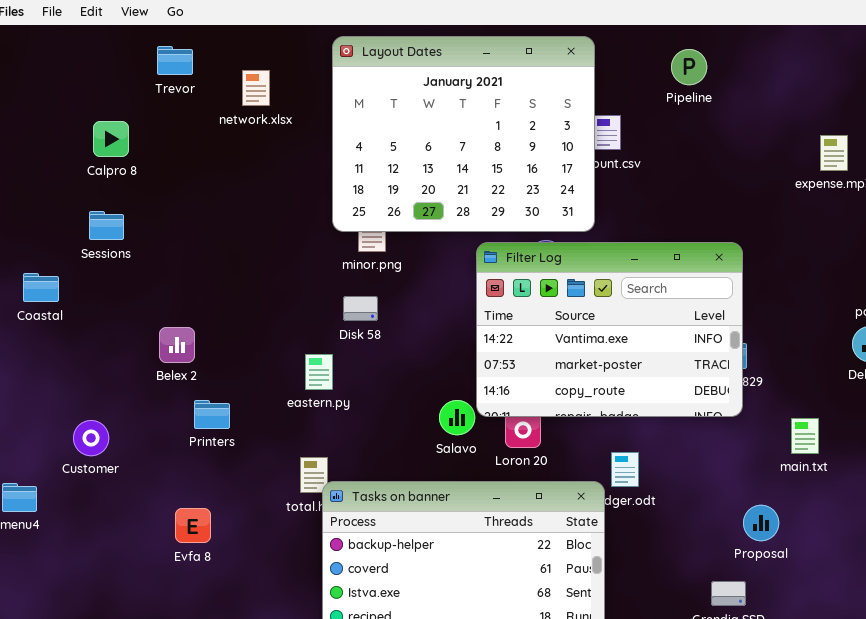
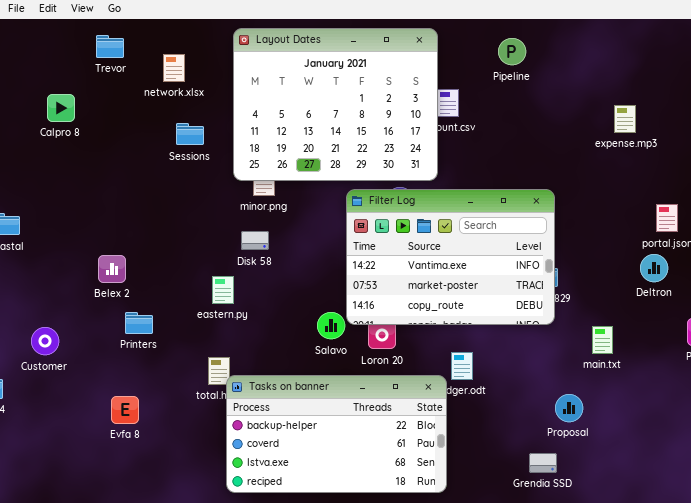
Sessions: [89,211,124,240] -> [176,123,204,145], moved

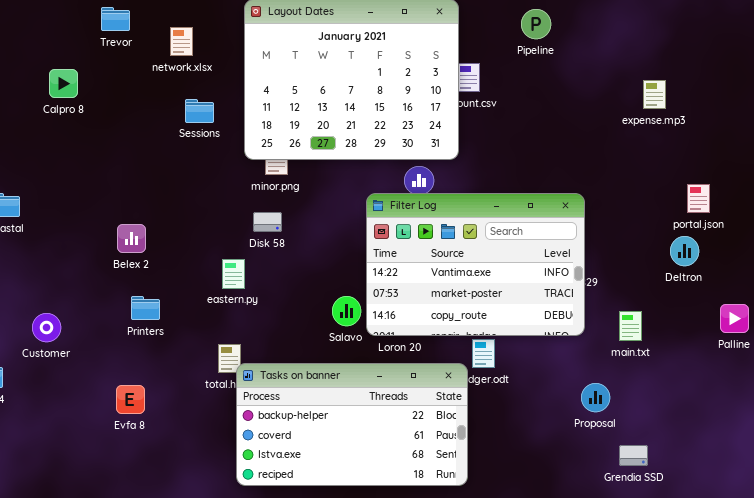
Filter Log: [346,189,555,325] -> [366,193,585,336], moved
Belex 2: [98,255,126,283] -> [117,224,146,253], moved
Grendia SSD: [529,453,557,473] -> [619,445,648,466], moved

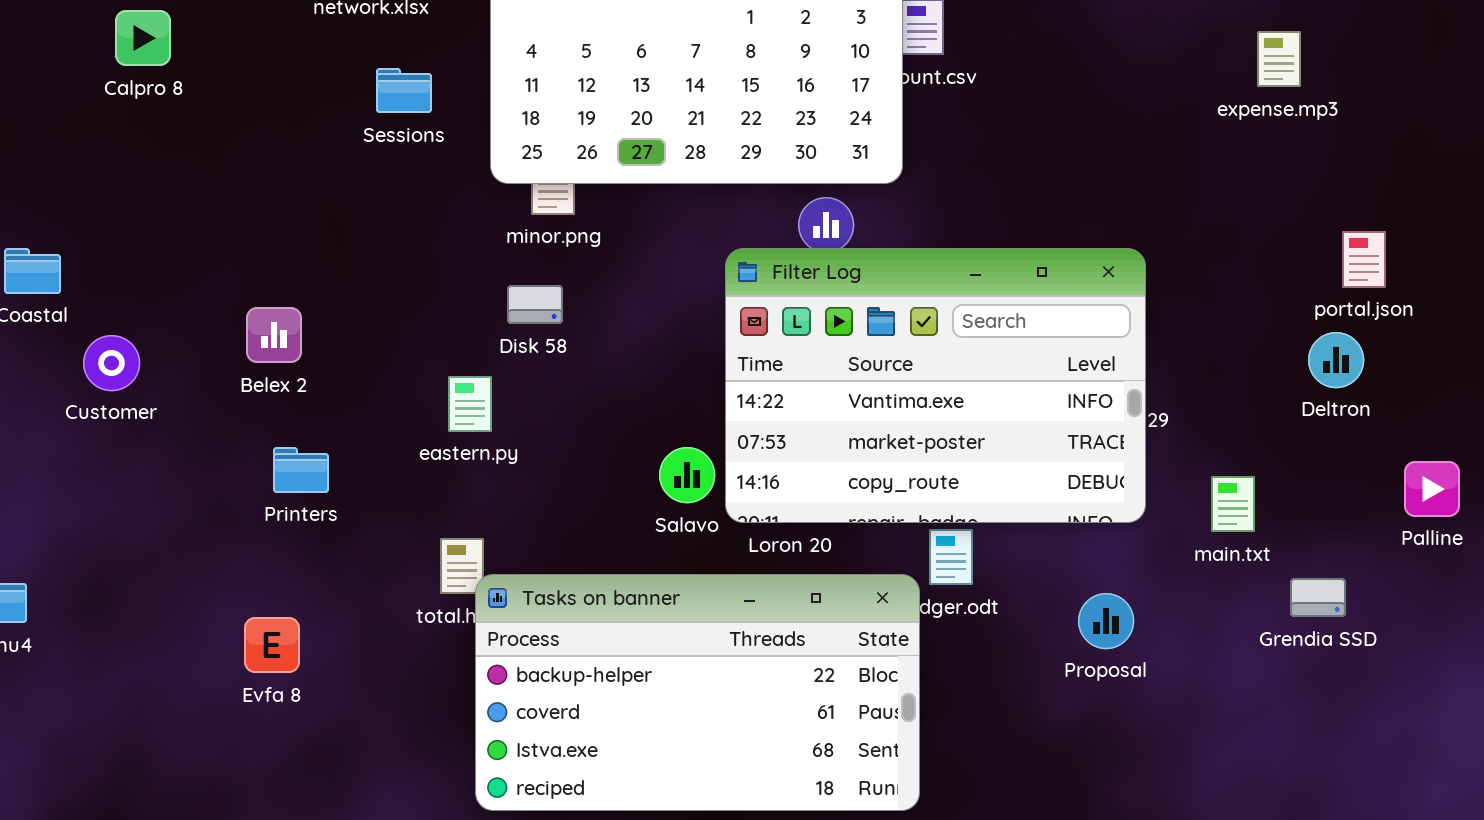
Customer: [32,313,61,342] -> [83,335,140,391], moved
Proposal: [581,383,610,412] -> [1078,593,1134,649], moved
Grendia SSD: [619,445,648,466] -> [1290,578,1346,617], moved

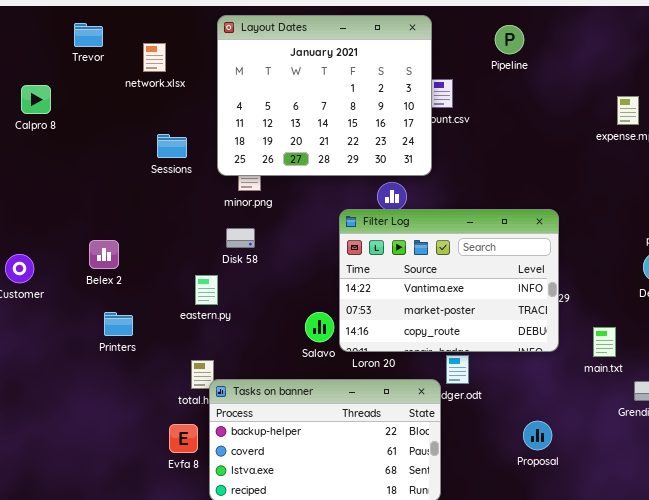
Sessions: [376,68,432,113] -> [157,134,187,158], moved
Proposal: [1078,593,1134,649] -> [523,421,552,450], moved
Evfa 8: [244,617,300,673] -> [169,424,198,453], moved

